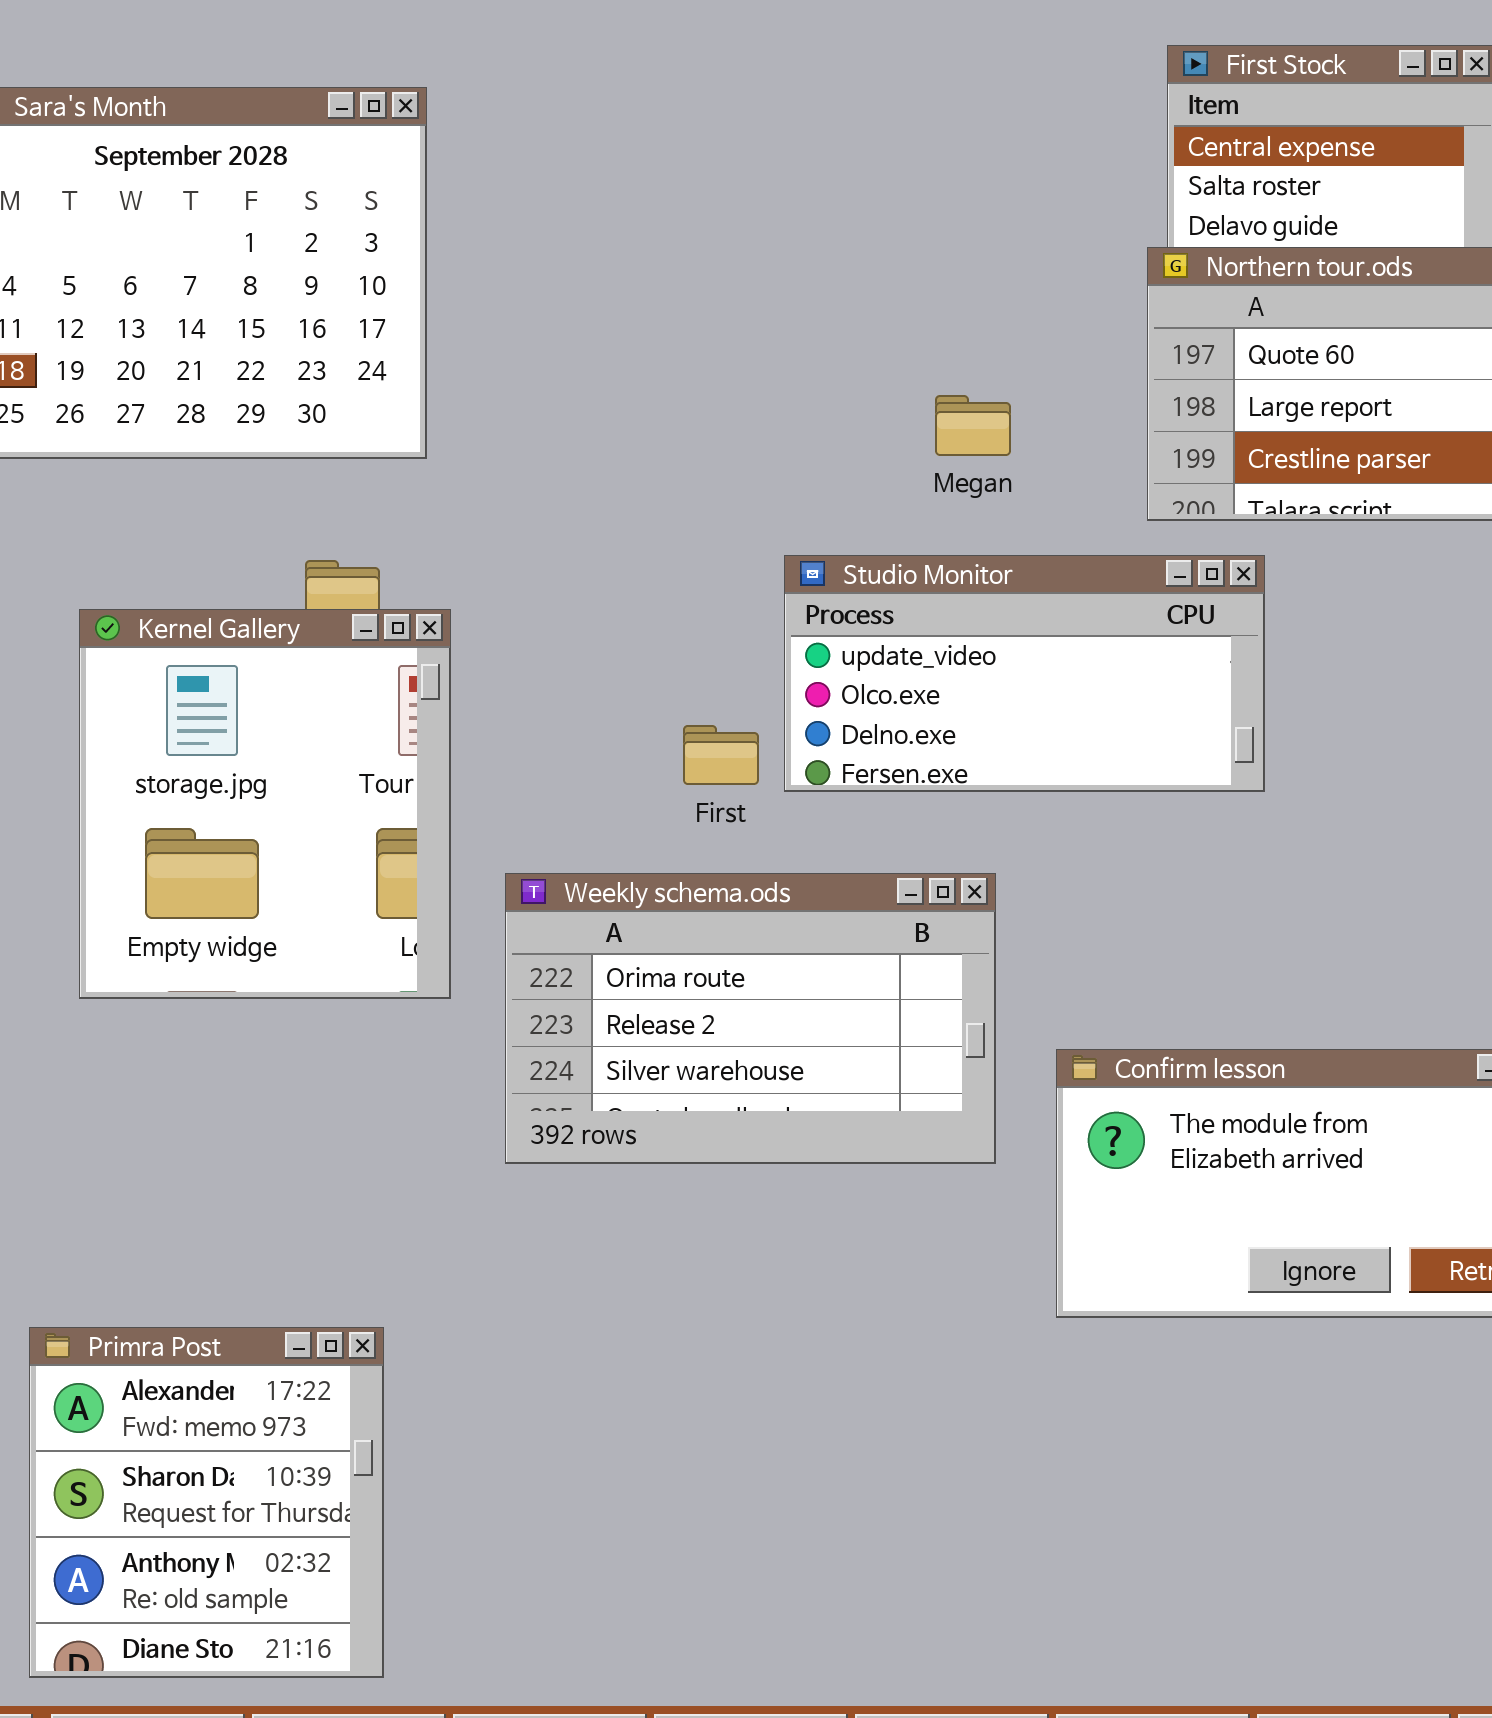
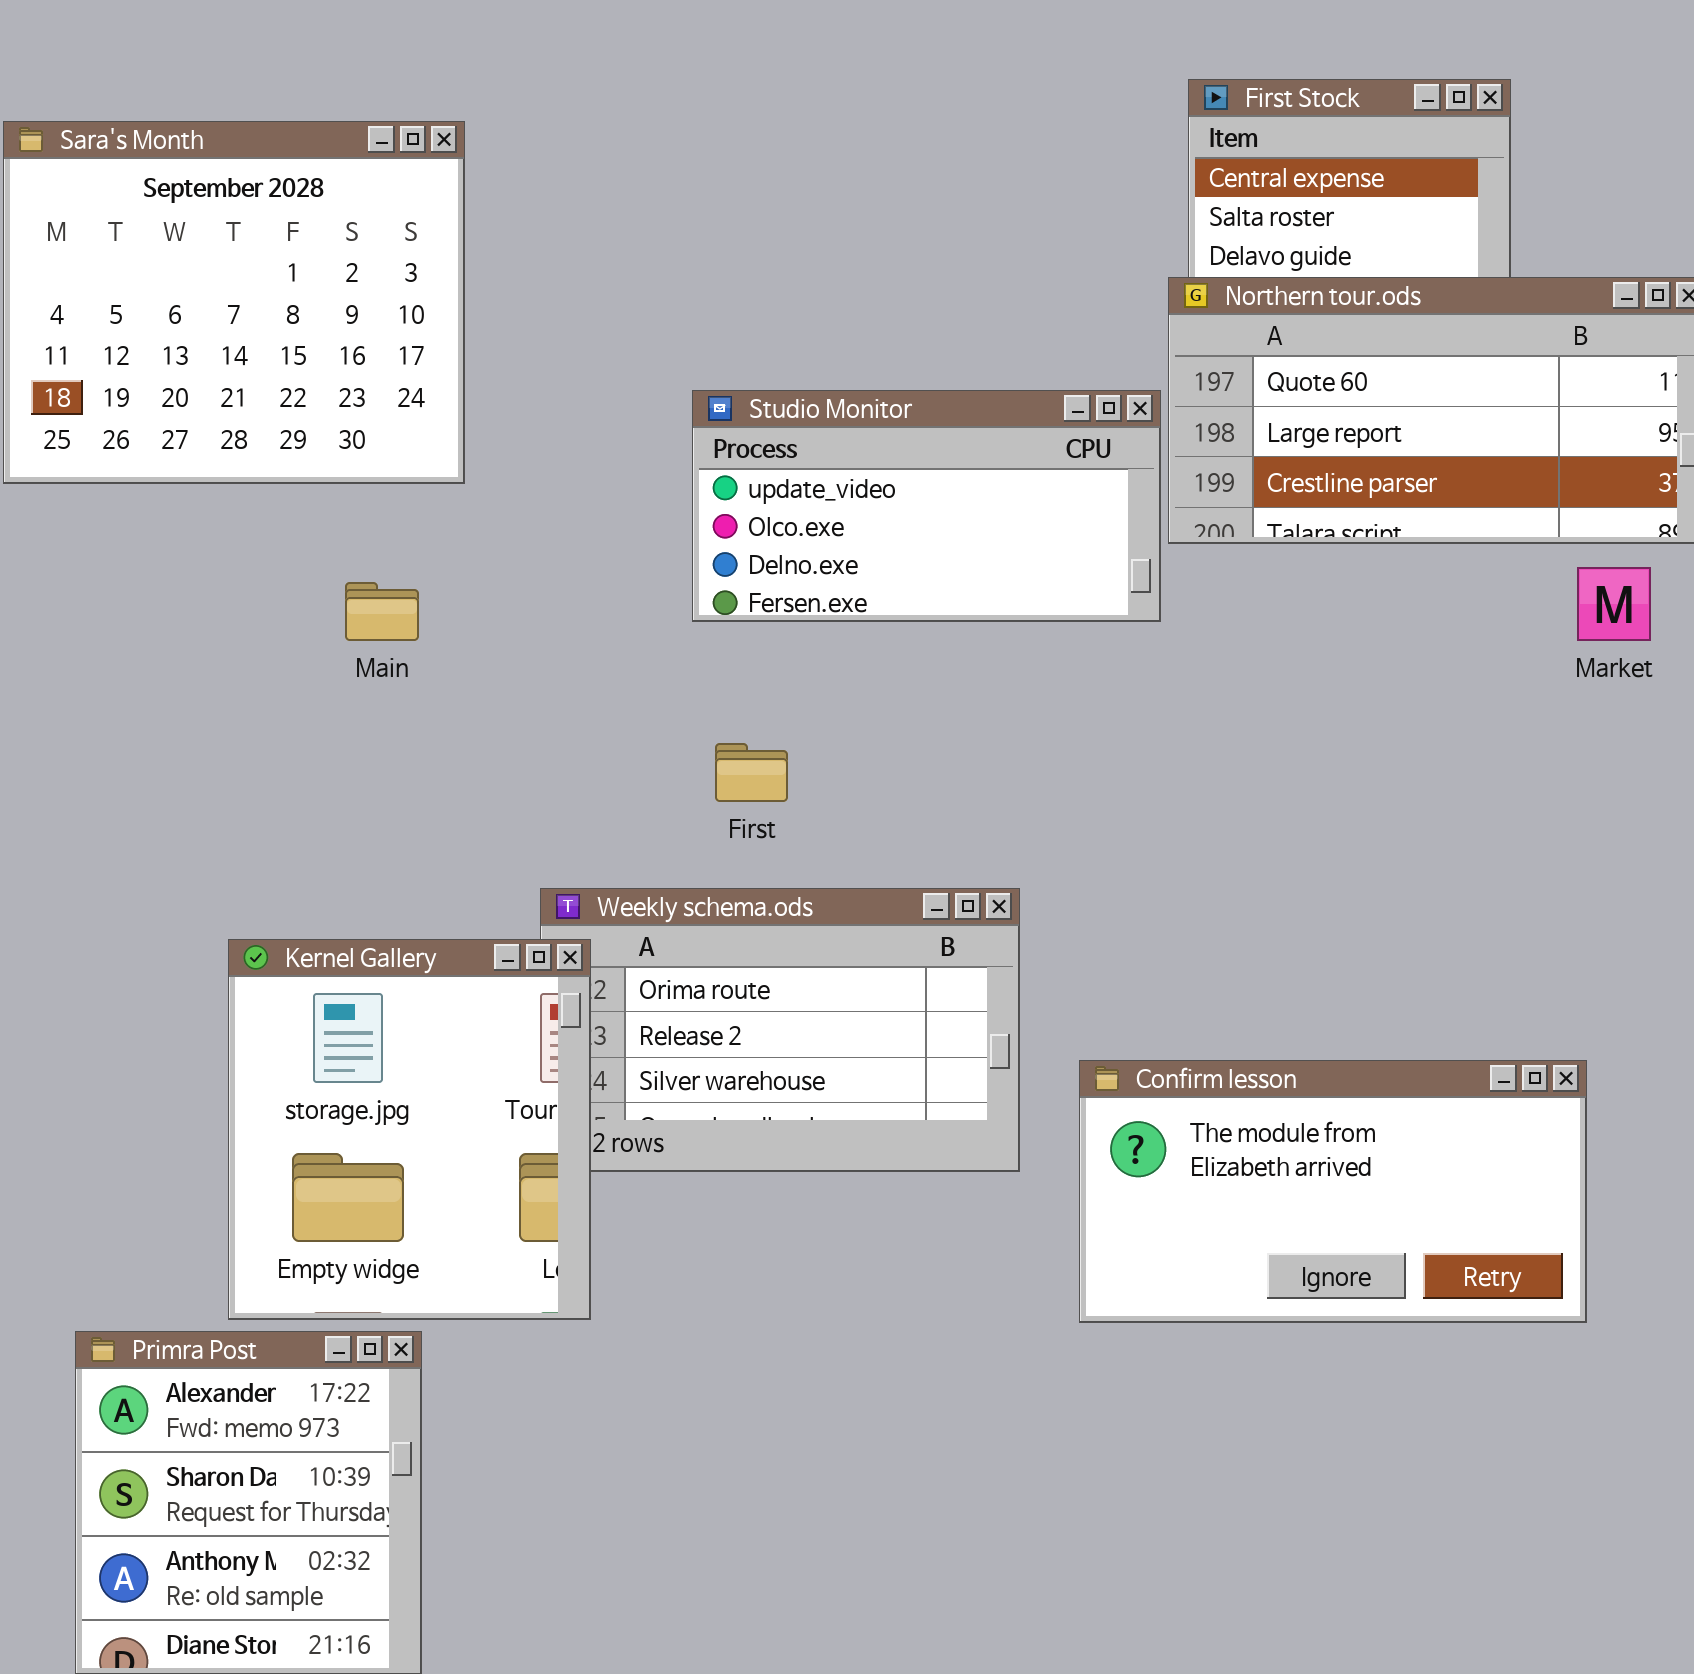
Studio Monitor: [784,555,1265,792] -> [692,390,1161,622], moved
Kernel Gallery: [79,609,451,999] -> [228,939,591,1320], moved

